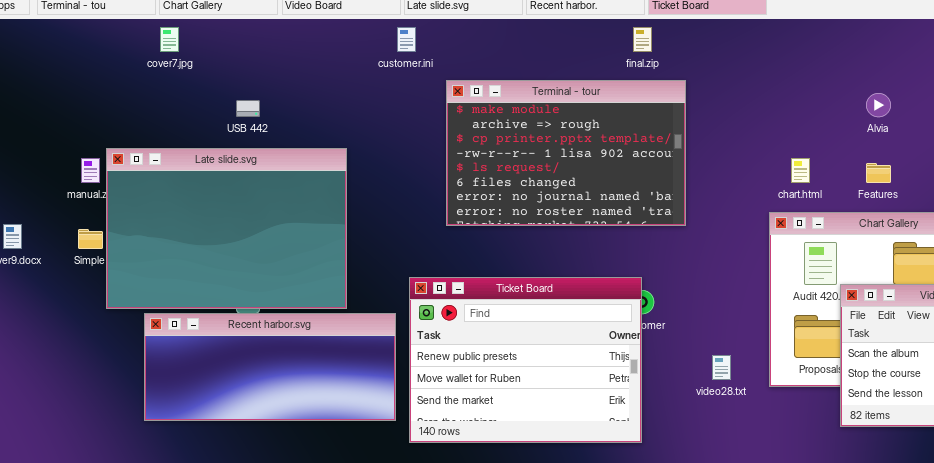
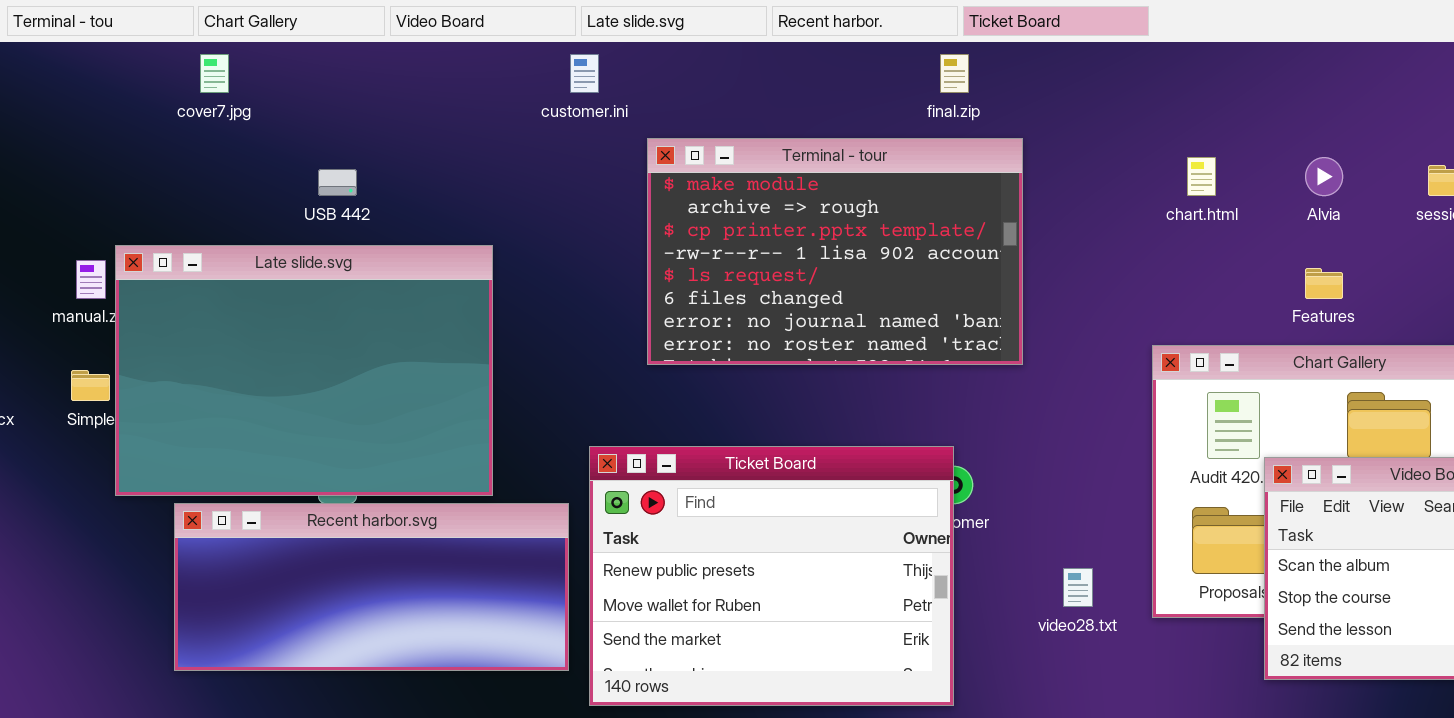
chart.html: [791,158,810,183] -> [1187,157,1216,196], moved

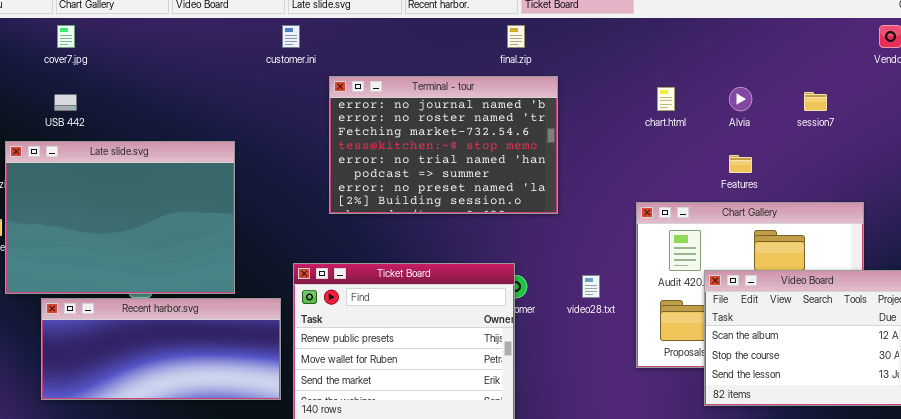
Terminal - tour: [647,138,1023,365] -> [329,76,558,214], scrolled down 6 rows
USB 442: [318,169,357,196] -> [54,94,77,111], moved
video28.txt: [1063,568,1093,607] -> [582,275,600,298], moved

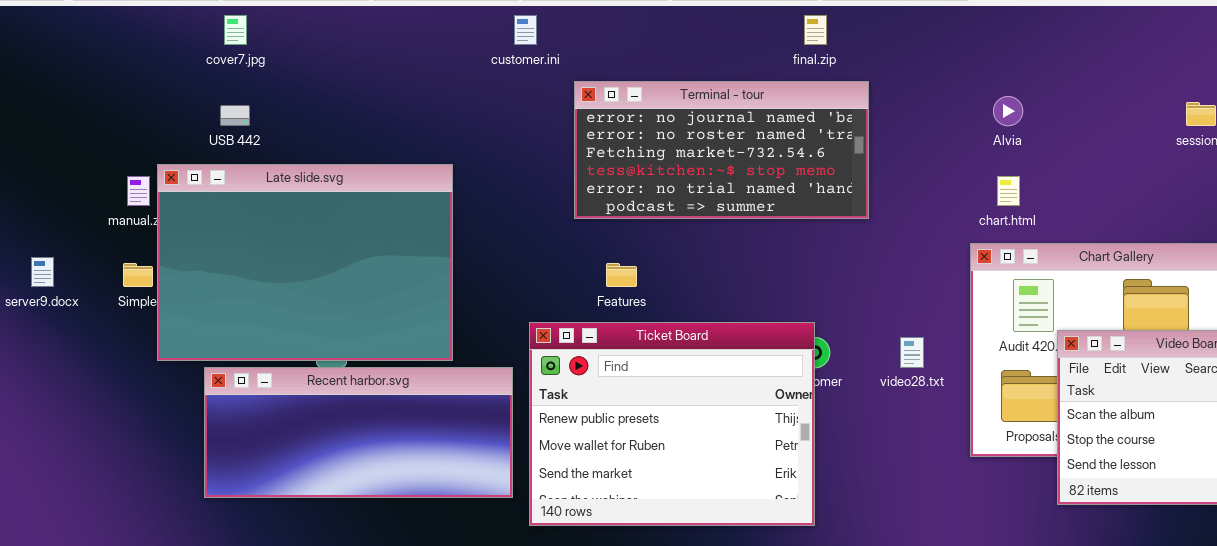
Terminal - tour: [329,76,558,214] -> [574,81,869,219], resized
chart.html: [657,87,675,111] -> [997,176,1020,206], moved
Alvia: [729,87,752,111] -> [993,96,1023,126], moved
Features: [729,155,752,173] -> [606,263,637,287], moved

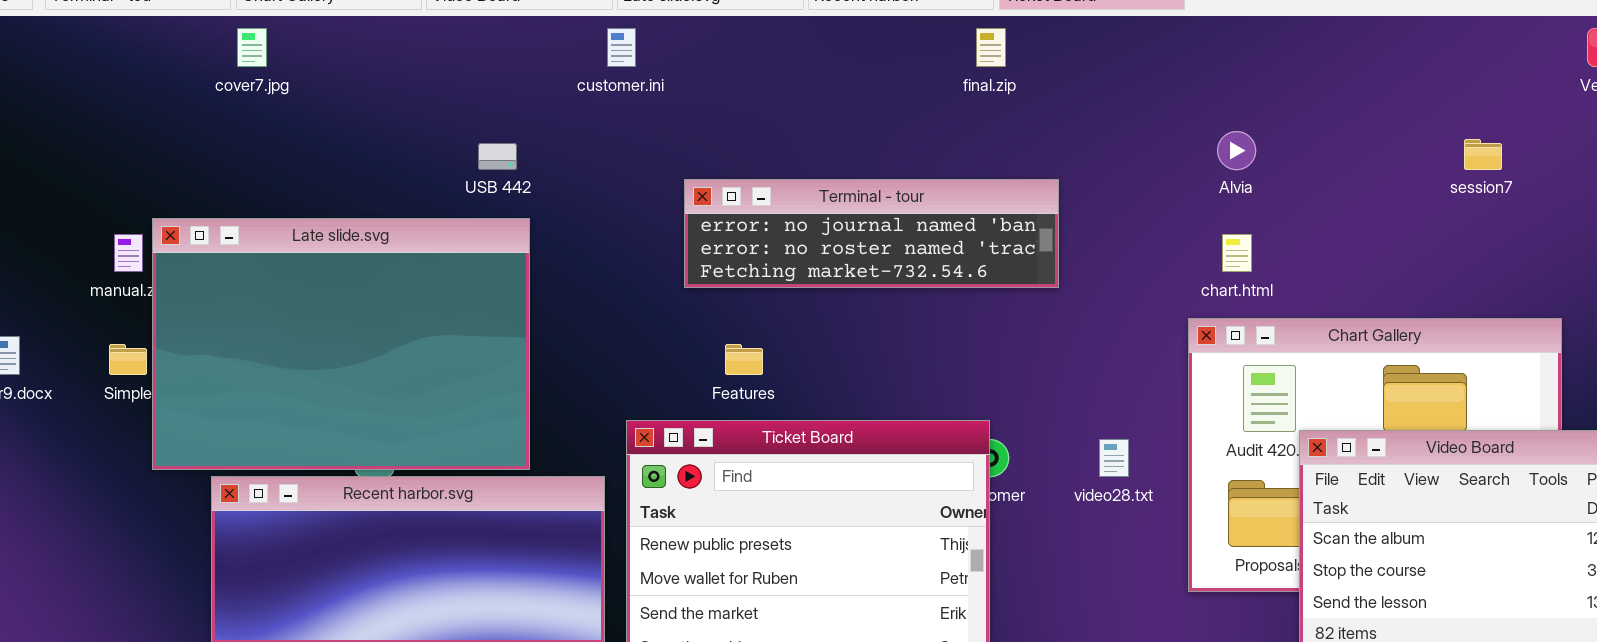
Terminal - tour: [574,81,869,219] -> [684,179,1059,288], resized
USB 442: [220,105,250,126] -> [478,143,517,170], moved

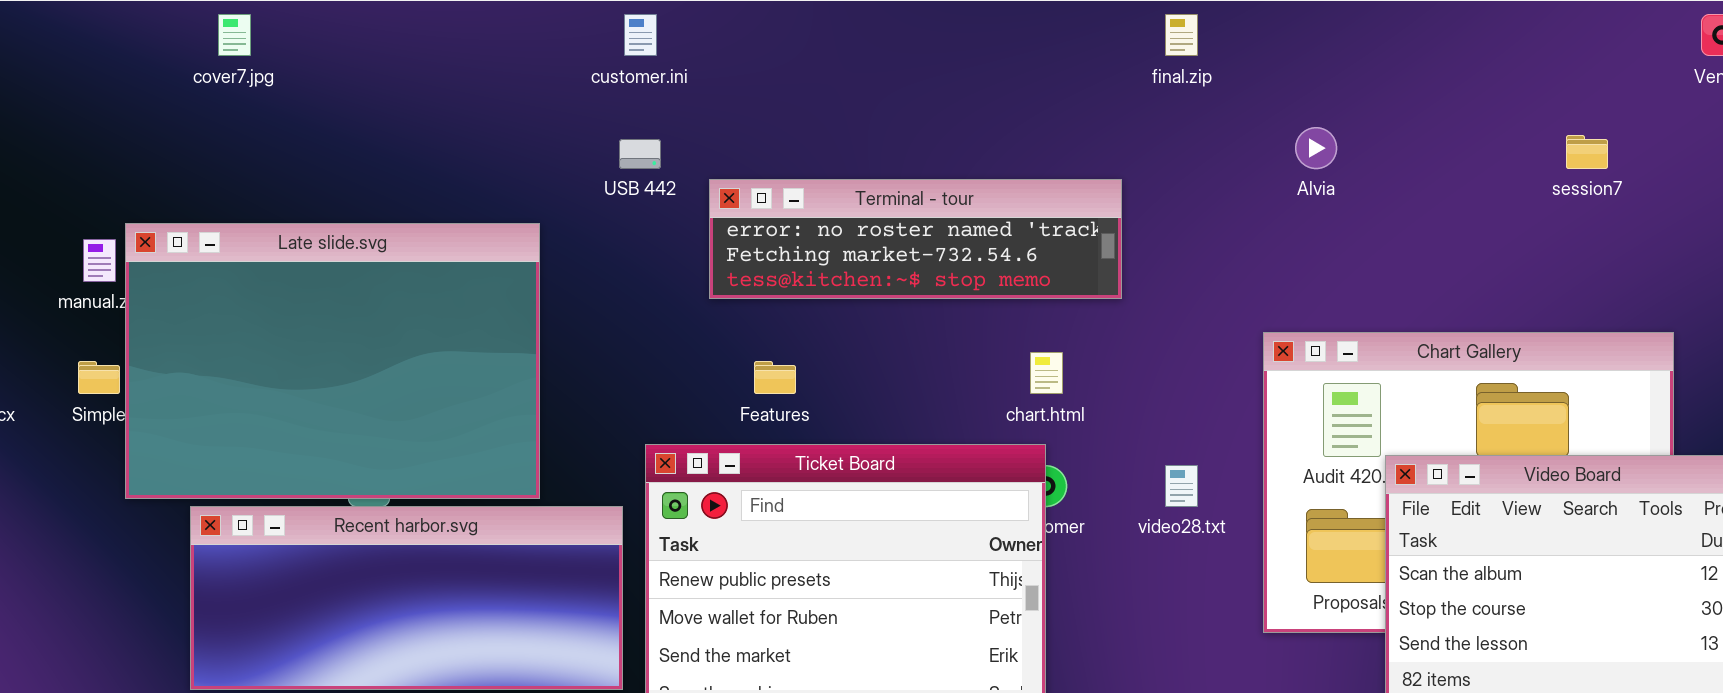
final.zip: [976,28,1006,67] -> [1165,14,1198,56], moved
USB 442: [478,143,517,170] -> [619,139,661,169], moved
Terminal - tour: [684,179,1059,288] -> [709,179,1122,299], scrolled down 1 row
chart.html: [1222,234,1252,272] -> [1030,352,1063,394], moved

